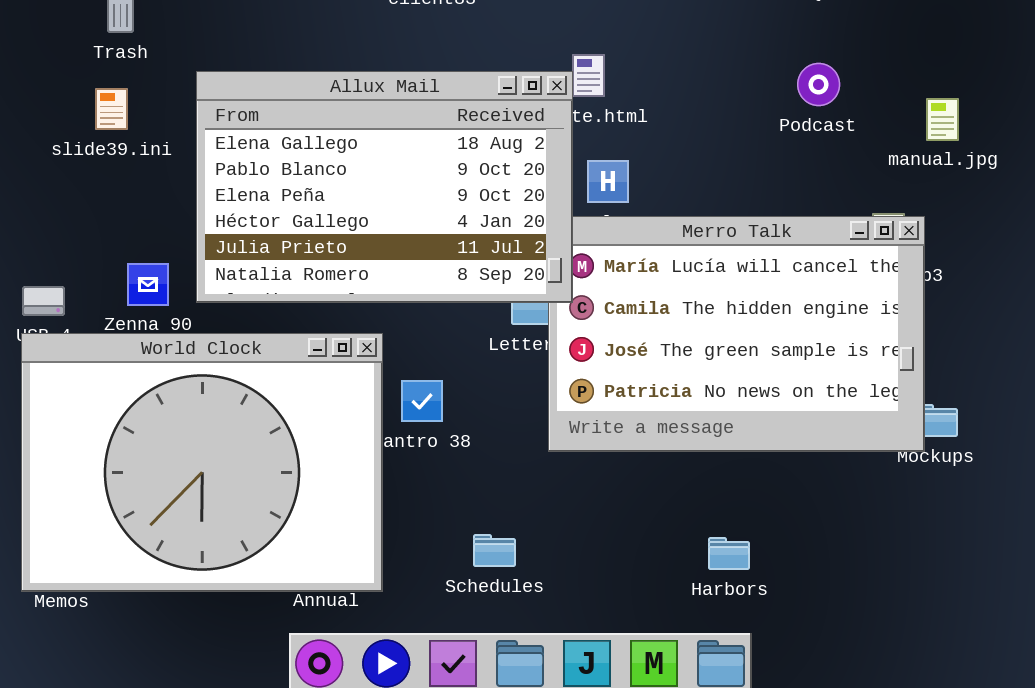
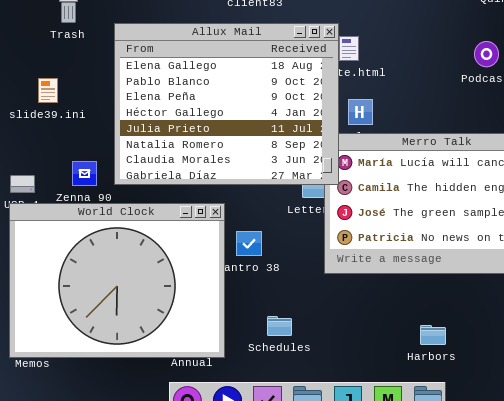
Allux Mail: [196,71,573,303] -> [114,23,339,185], resized
slide39.ini: [95,88,128,130] -> [38,78,58,103], moved
Schedules: [473,534,516,567] -> [267,316,292,336], moved

